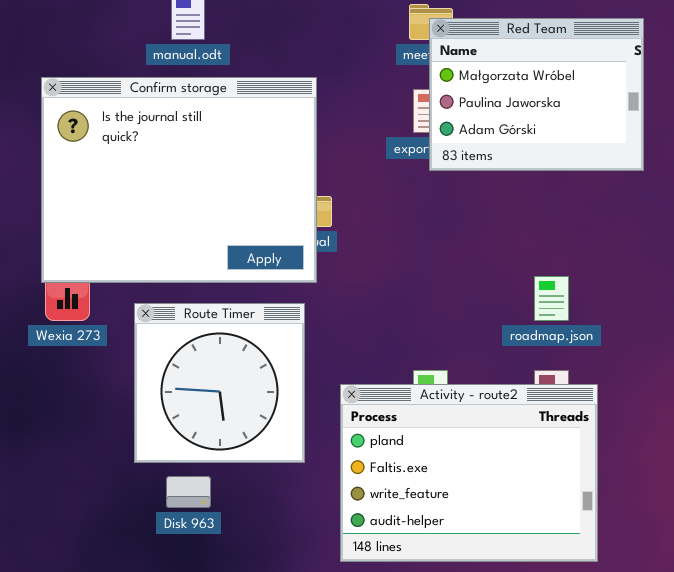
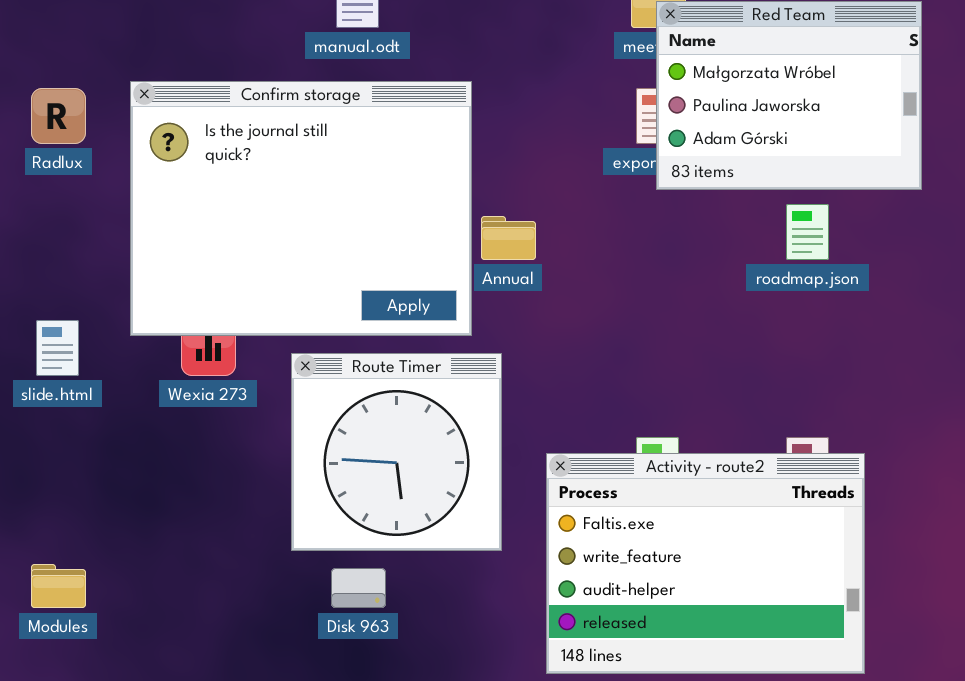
Confirm storage: [41,77,317,283] -> [130,81,472,336], moved
roadmap.json: [534,276,569,321] -> [786,204,829,260], moved
Activity - route2: [340,384,598,562] -> [546,453,865,674], scrolled down 1 row

